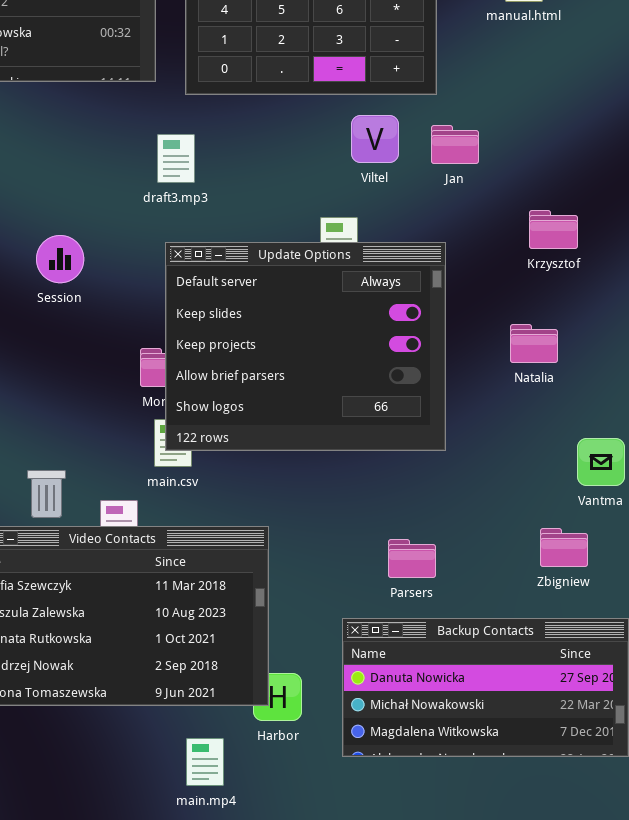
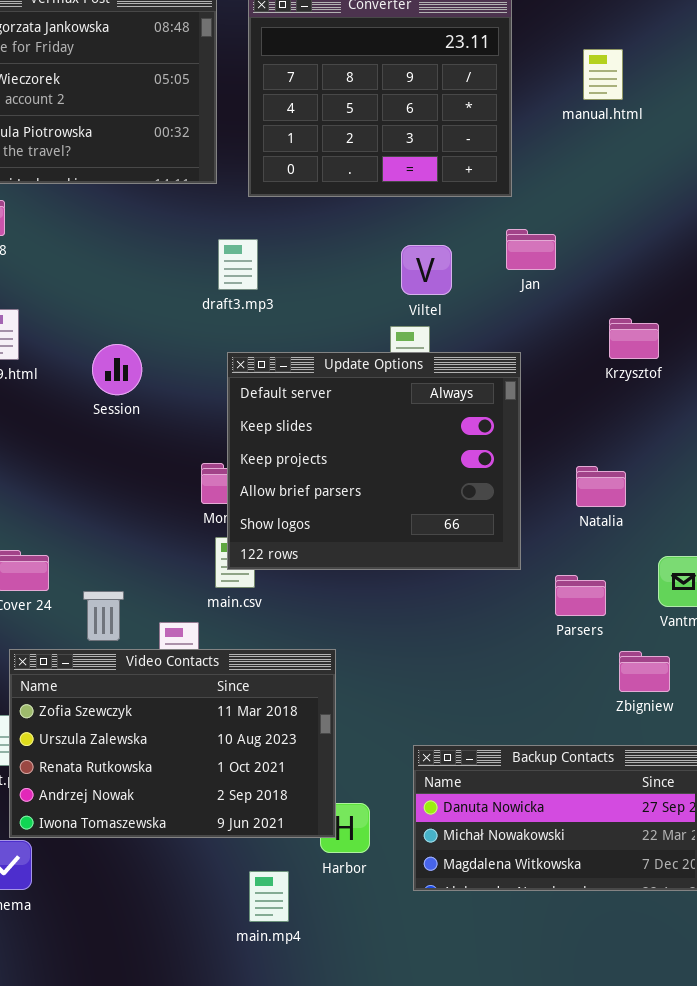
Viltel: [351,115,399,163] -> [401,245,452,295], moved
Natalia: [510,324,558,363] -> [576,466,626,507], moved
Parsers: [388,539,436,578] -> [555,575,606,616], moved

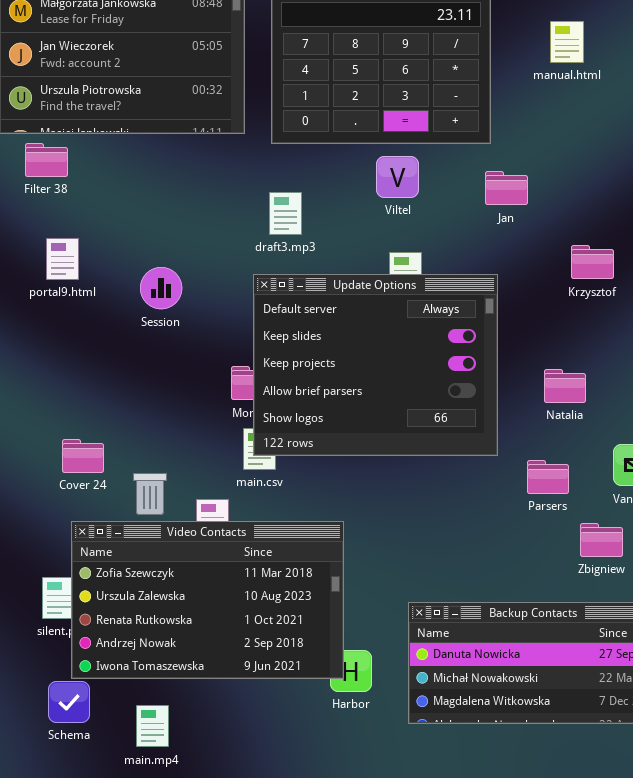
draft3.mp3: [218,239,258,290] -> [269,192,302,235], moved
Viltel: [401,245,452,295] -> [376,156,419,198], moved
main.mp4: [249,871,289,922] -> [136,705,169,747], moved

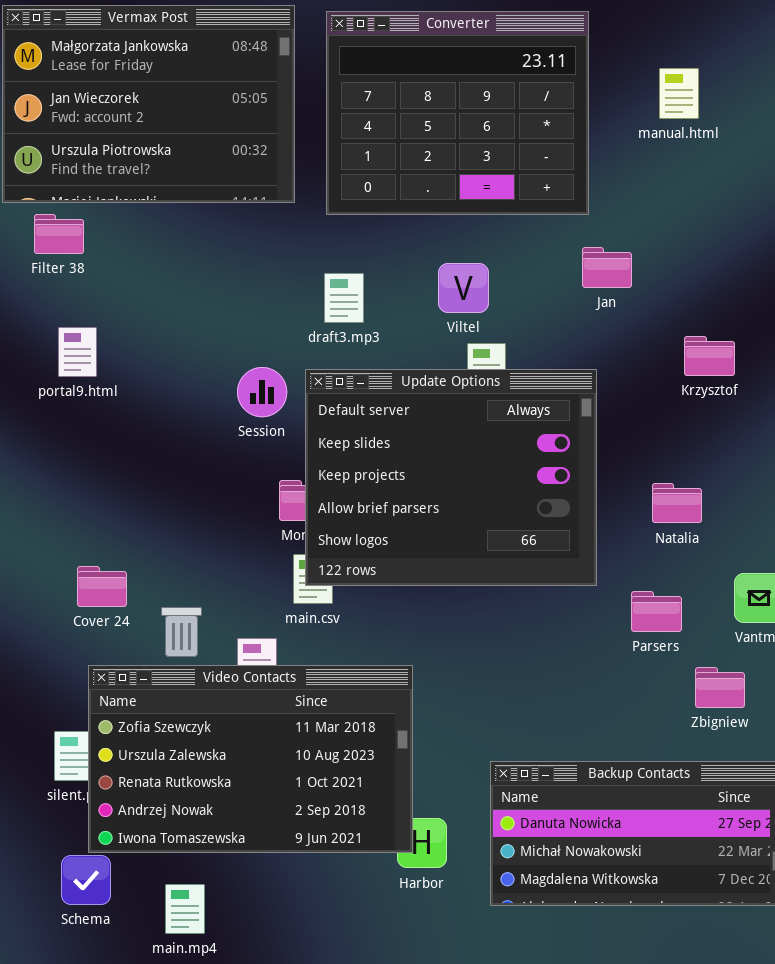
Viltel: [376,156,419,198] -> [438,263,489,313], moved
Session: [140,267,182,309] -> [237,367,287,417], moved

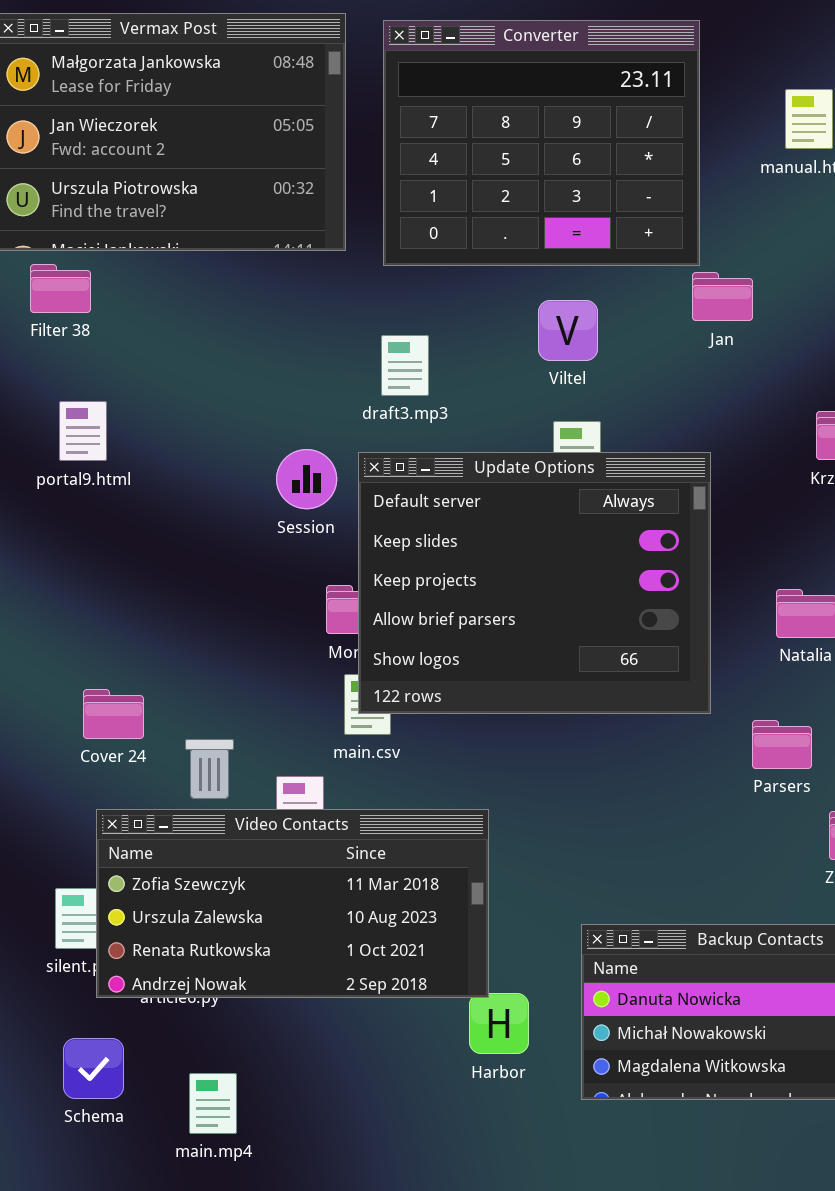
Jan: [582,247,632,288] -> [692,272,753,321], moved
Viltel: [438,263,489,313] -> [538,300,598,361], moved
Video Contacts: [88,665,413,853] -> [96,809,489,998], resized

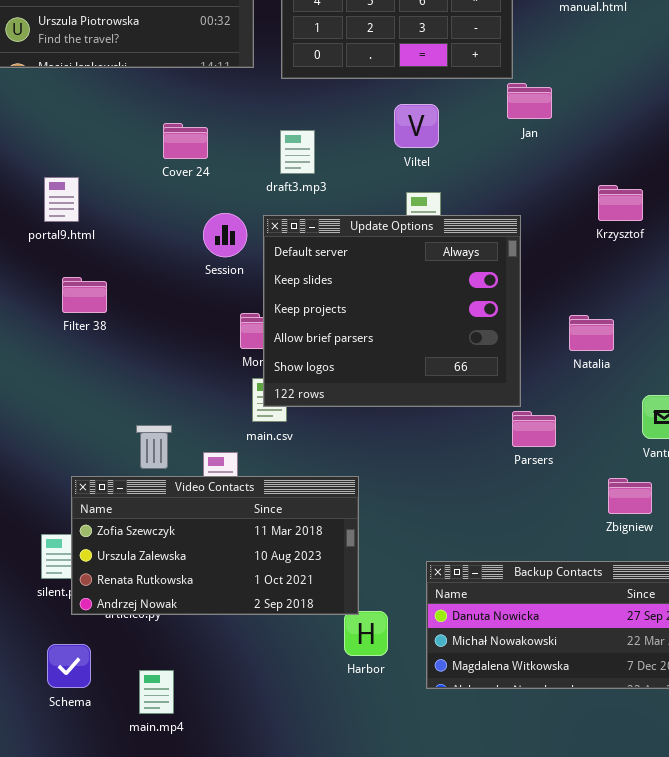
Filter 38: [30,264,91,313] -> [62,277,107,313], moved
Cover 24: [83,689,144,739] -> [163,123,208,159], moved
Parsers: [752,720,812,769] -> [512,411,556,447], moved

